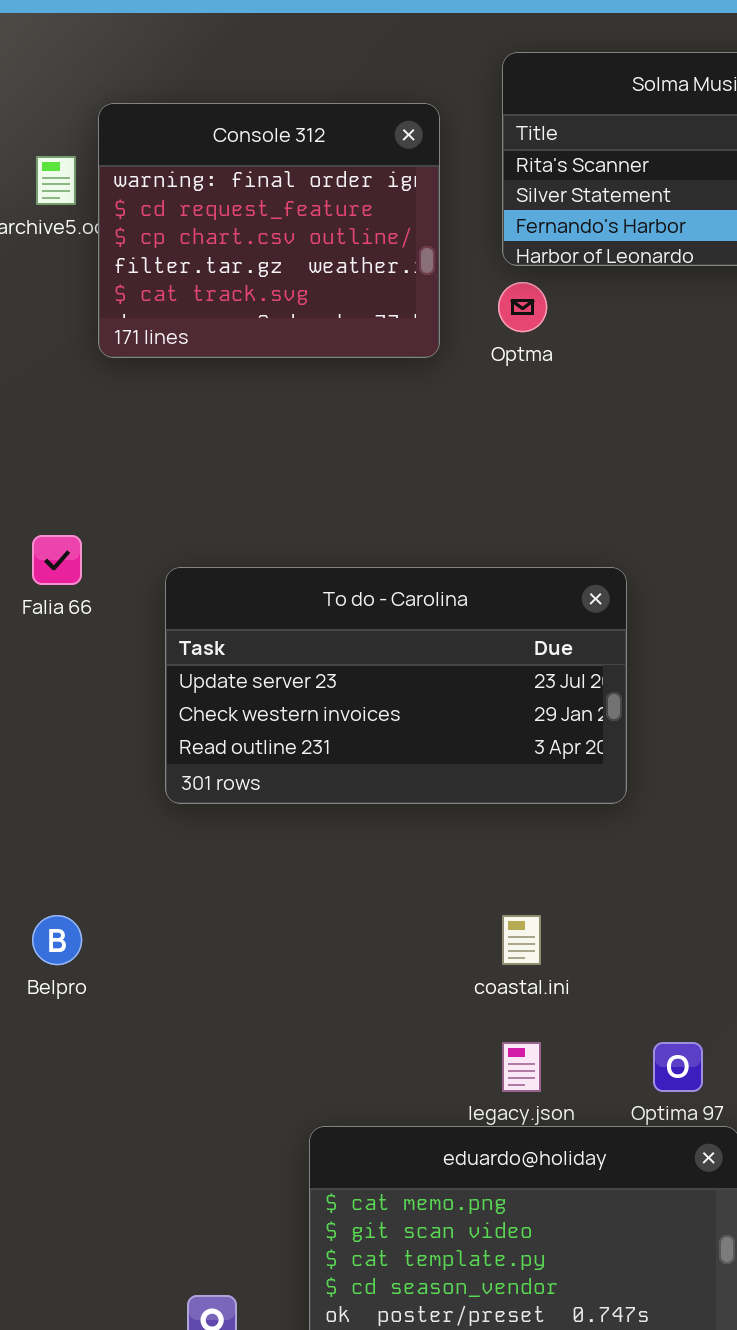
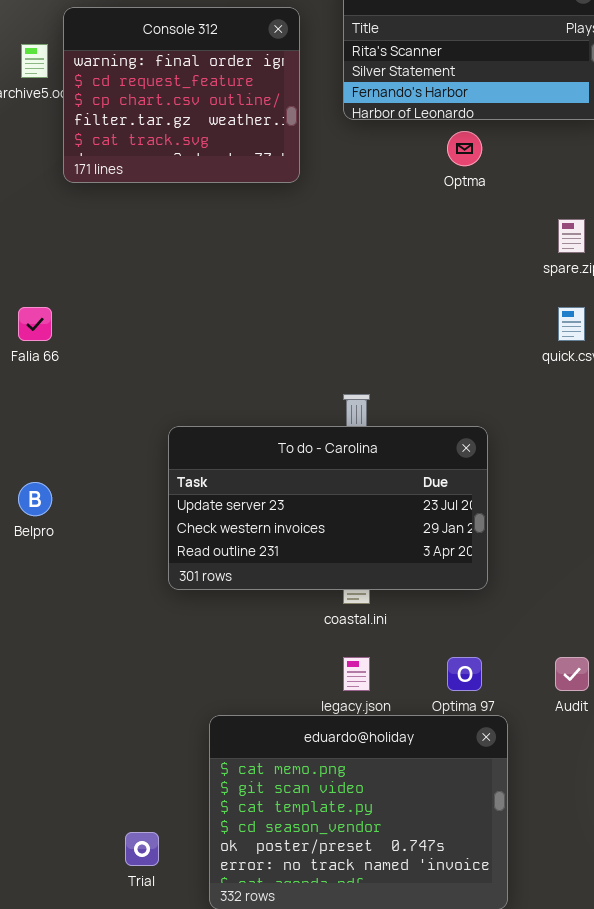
Optma: [498,282,547,332] -> [447,131,482,166], moved
To do - Carolina: [165,567,627,804] -> [168,426,488,590], moved
Belpro: [32,915,82,965] -> [18,482,52,516], moved

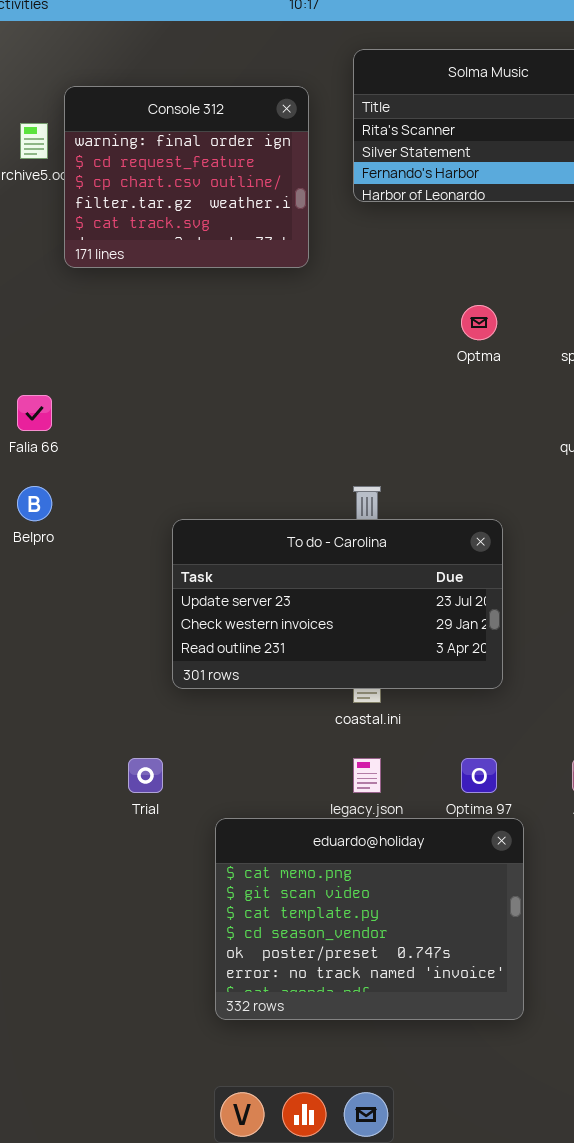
Optma: [447,131,482,166] -> [461,305,497,340], moved
Belpro: [18,482,52,516] -> [17,486,52,521], moved
Trial: [125,832,159,866] -> [128,758,163,793], moved

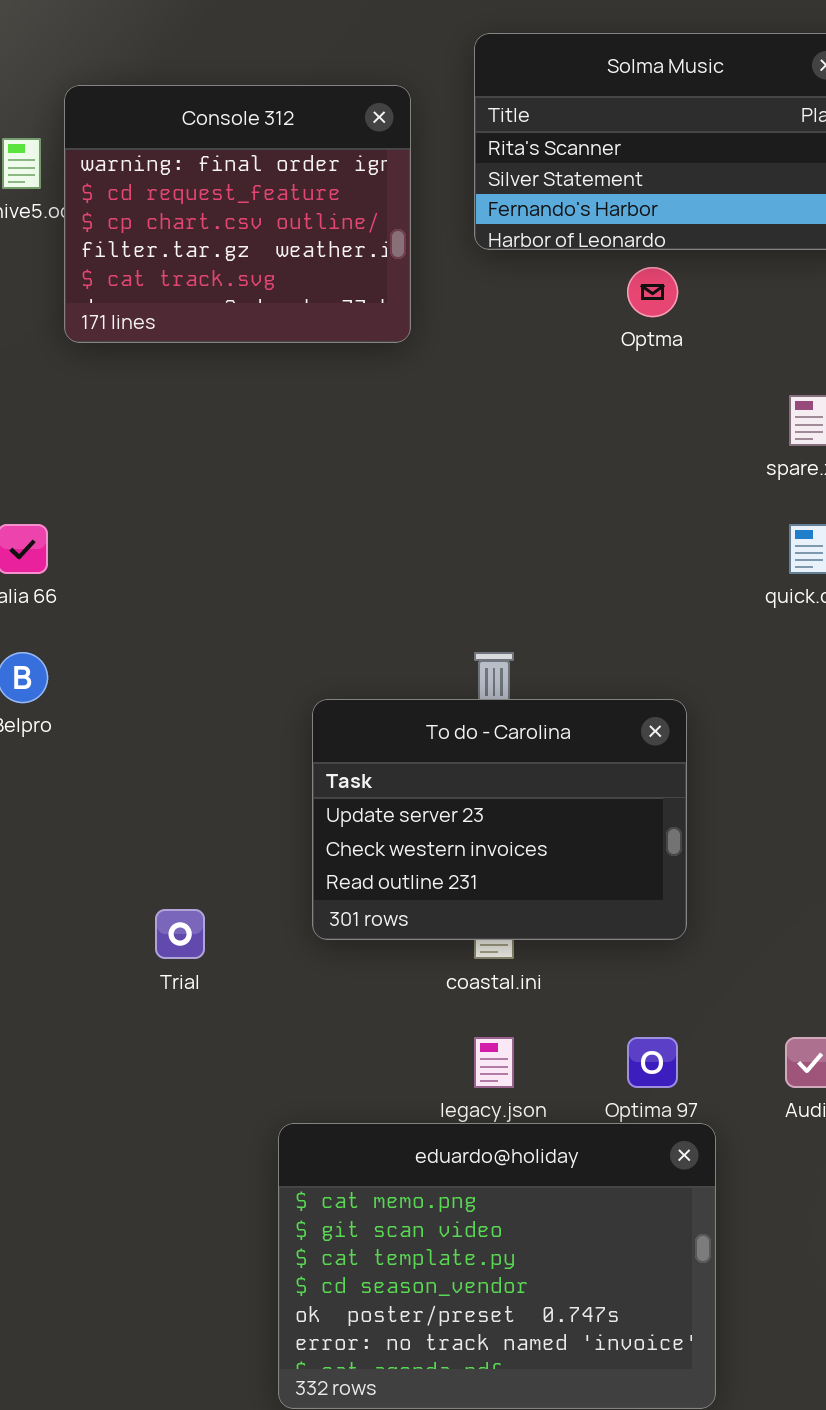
Optma: [461,305,497,340] -> [627,267,678,317], moved
To do - Carolina: [172,519,503,689] -> [312,699,687,940], resized
Trial: [128,758,163,793] -> [155,909,205,959], moved

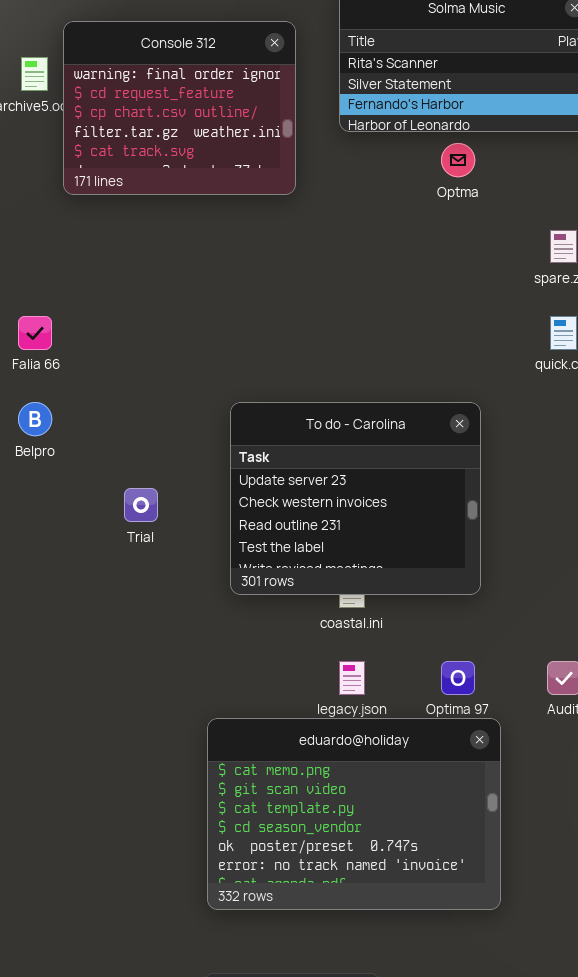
To do - Carolina: [312,699,687,940] -> [230,402,481,595], resized
Trial: [155,909,205,959] -> [124,488,158,522], moved

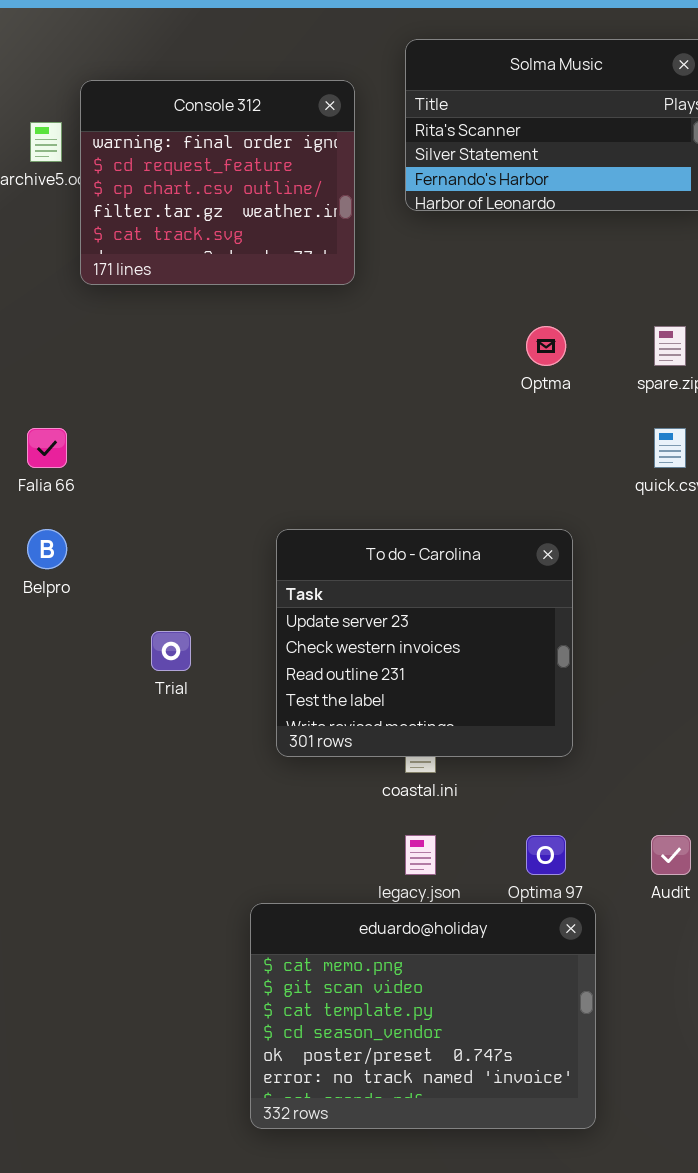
Optma: [441,143,475,177] -> [526,326,566,366], moved

